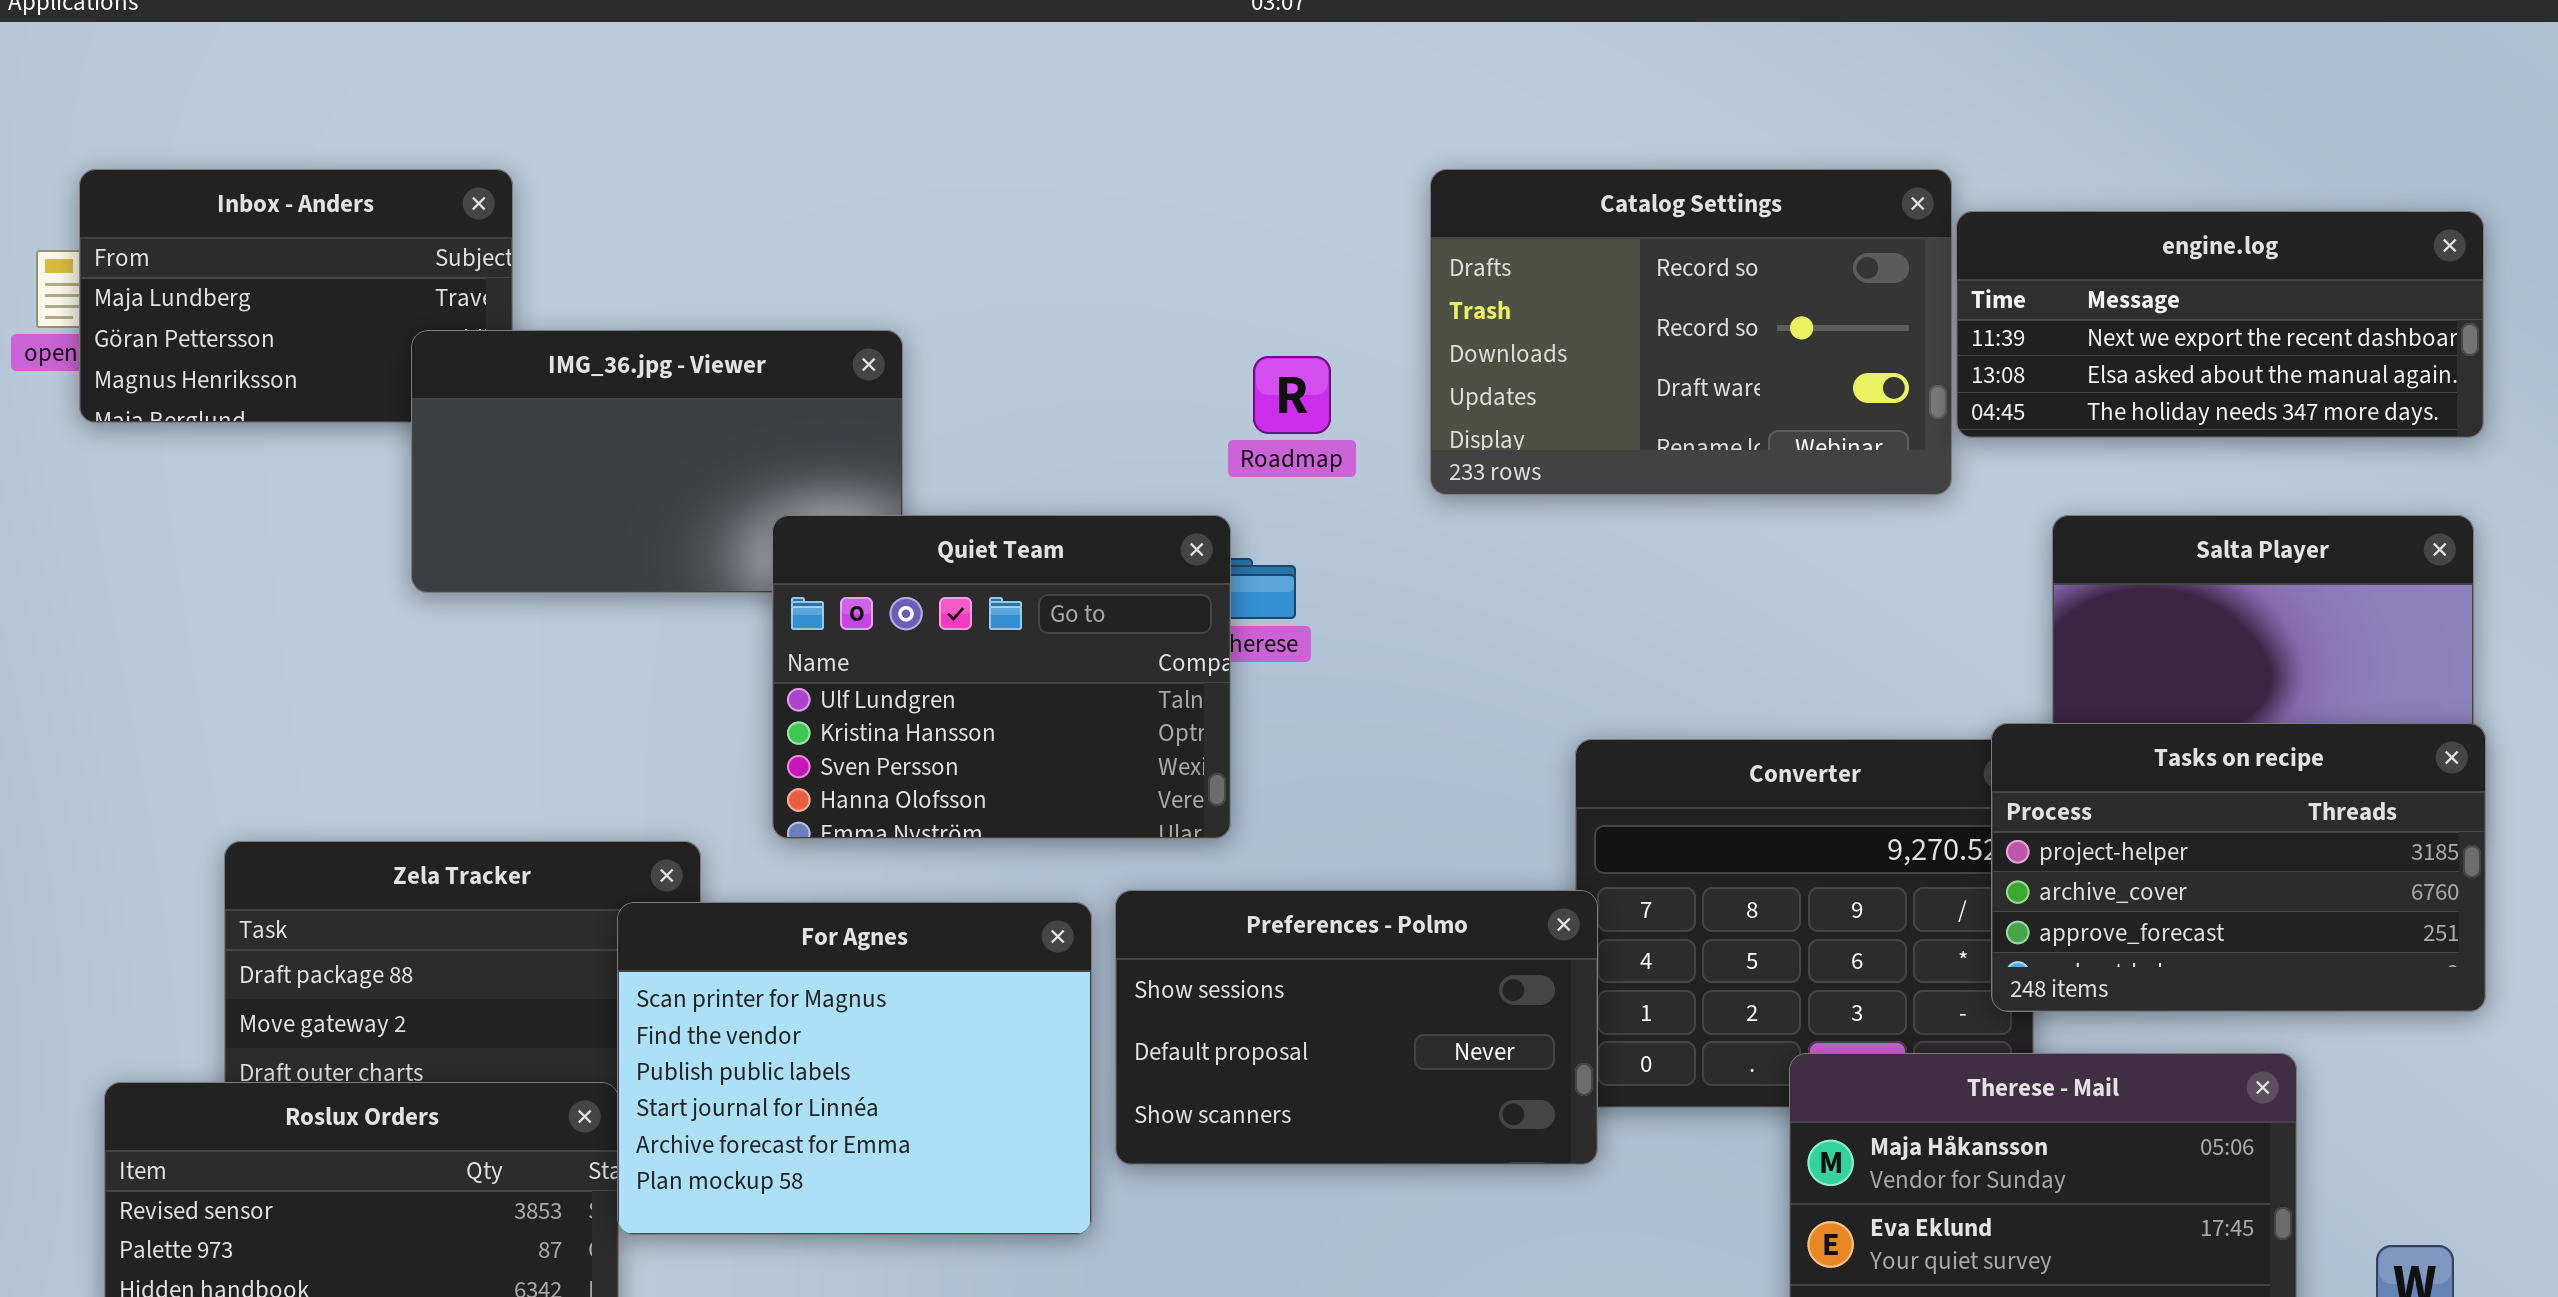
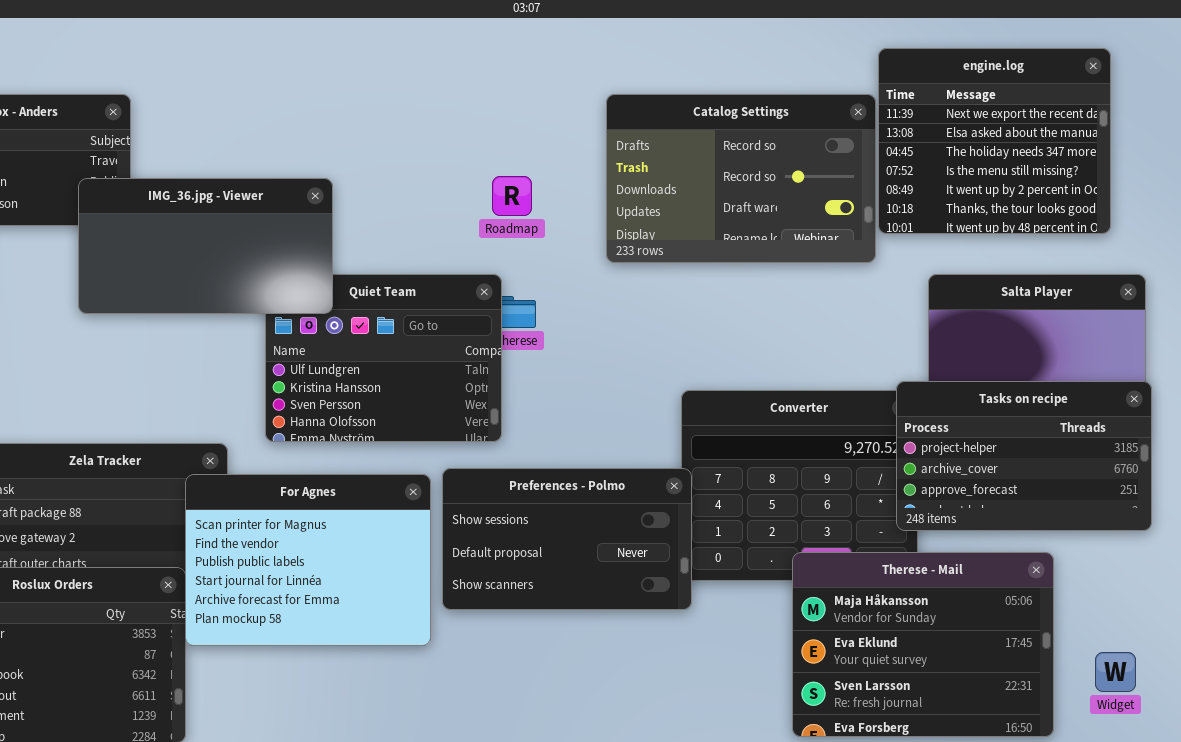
engine.log: [1956,211,2484,438] -> [878,48,1111,234], resized
IMG_36.jpg - Viewer: [411,330,903,593] -> [78,178,333,314], raised
Roadmap: [1253,356,1331,434] -> [492,176,532,216], moved

